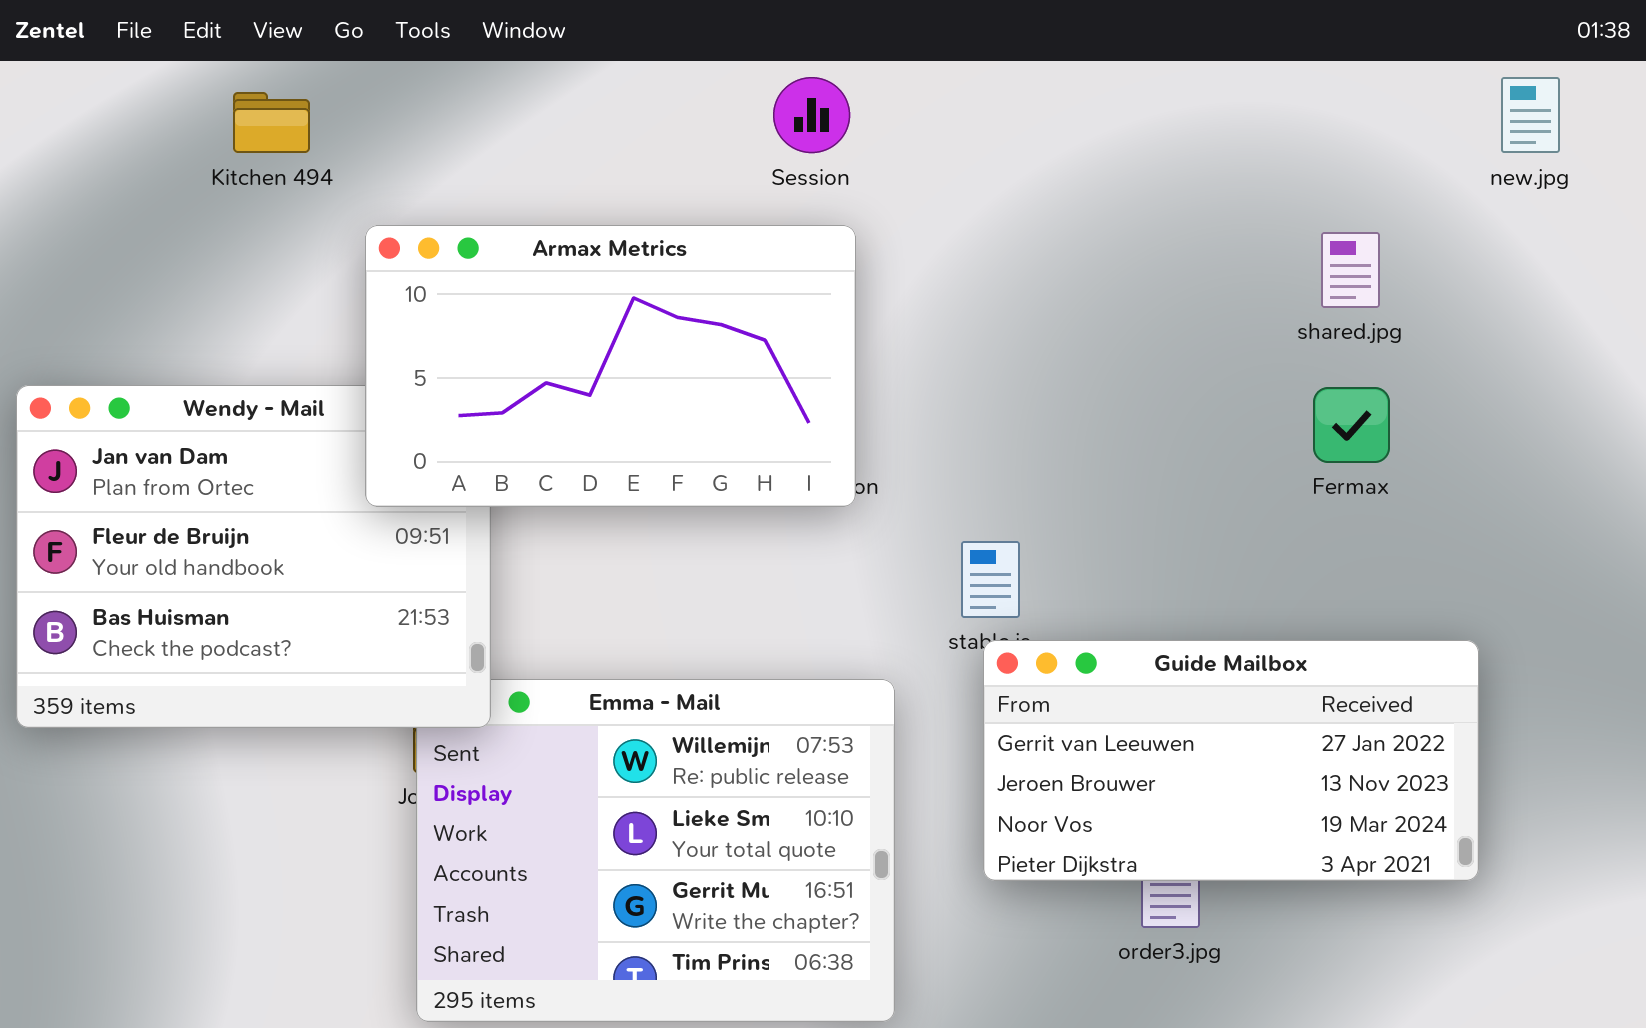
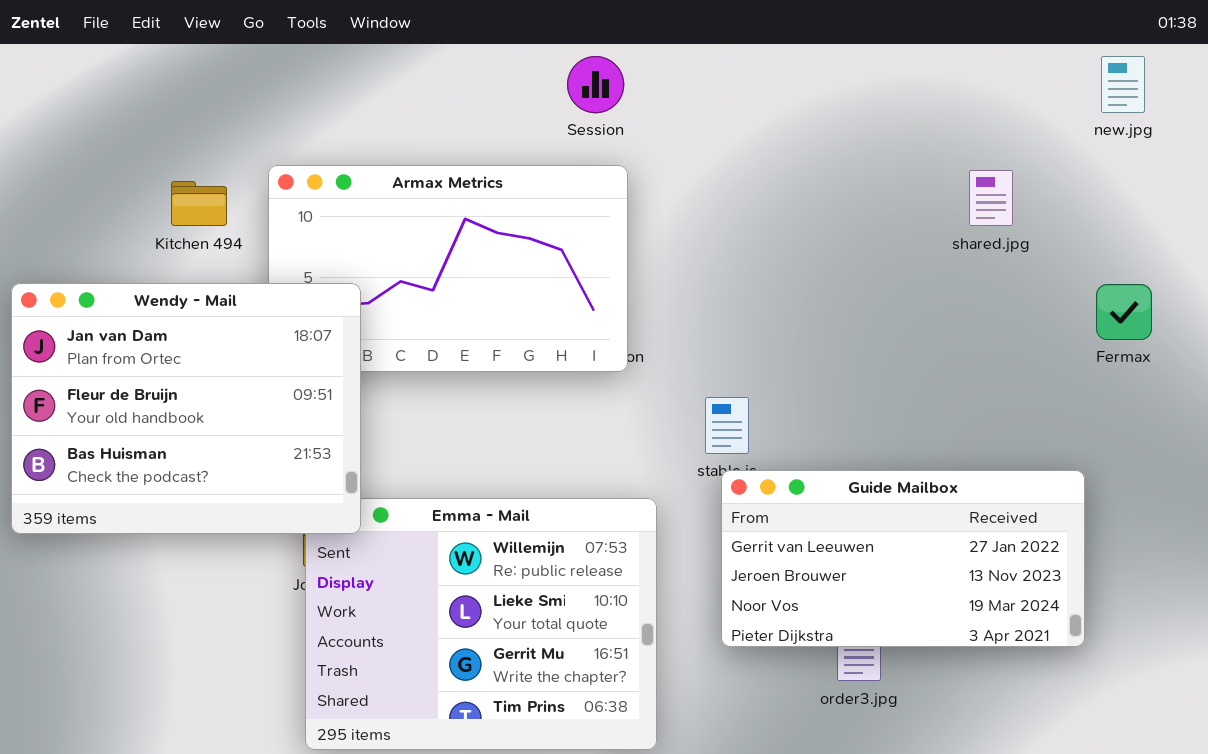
Kitchen 494: [233,92,310,153] -> [171,181,227,226], moved
Wendy - Mail: [16,385,491,728] -> [11,283,361,534], raised
Fermax: [1313,387,1390,463] -> [1096,284,1152,340], moved

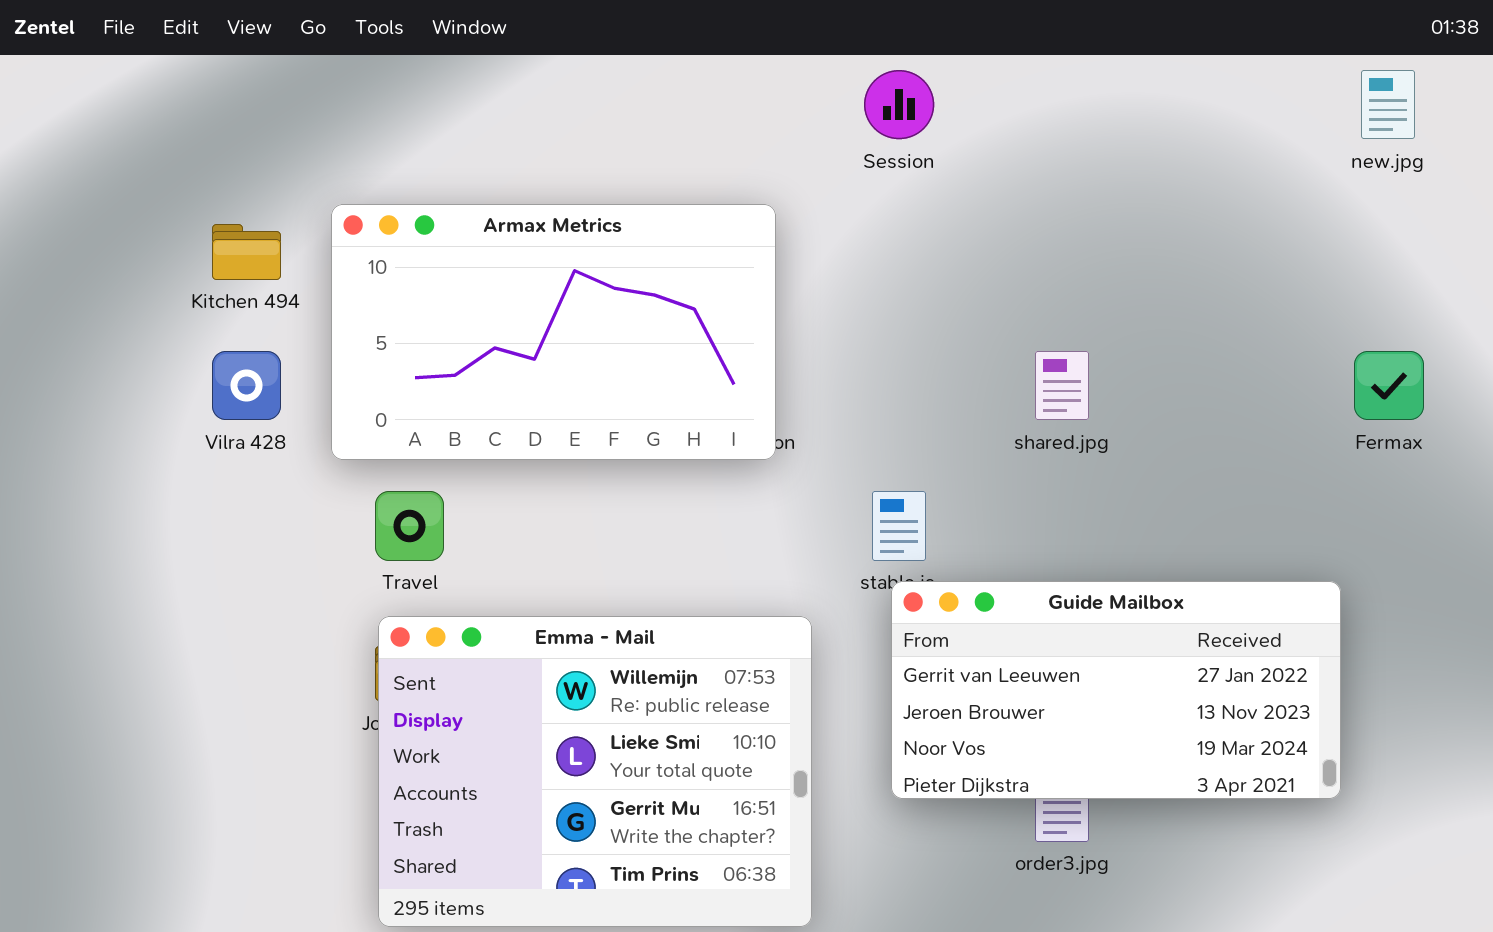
Session: [567,56,624,113] -> [864,70,934,139], moved
shared.jpg: [969,170,1013,226] -> [1035,351,1089,420], moved
Wendy - Mail: [11,283,361,534] -> none, closed

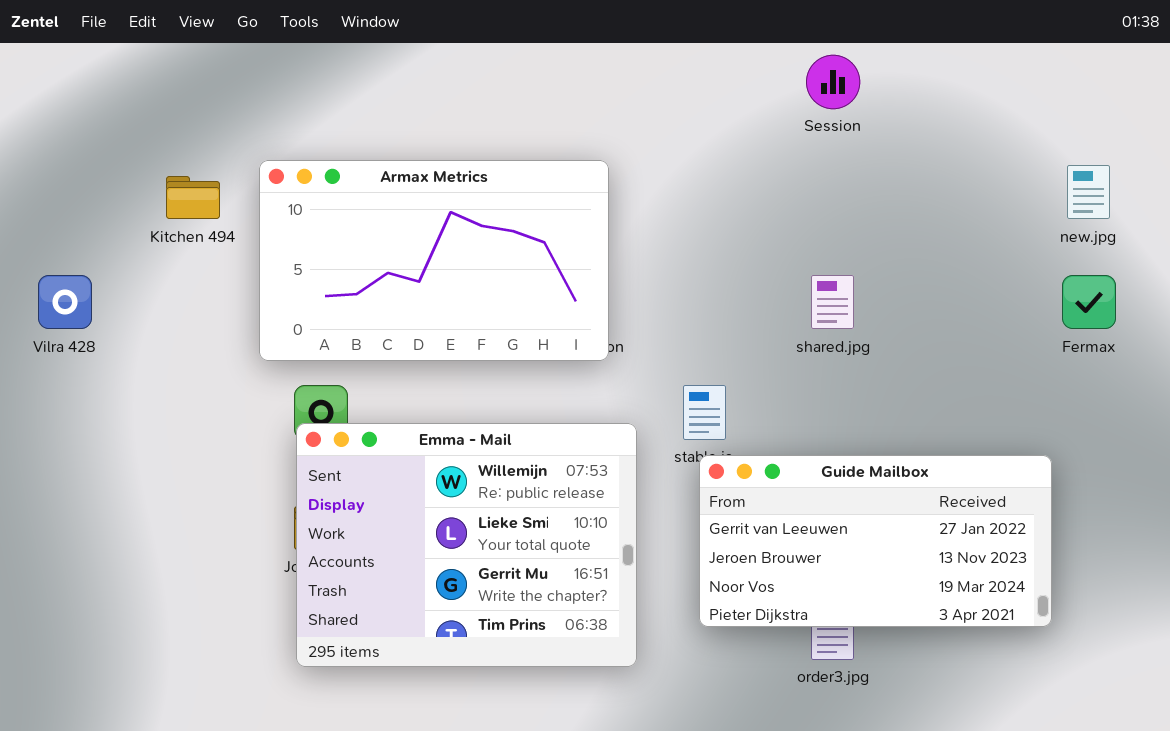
Session: [864,70,934,139] -> [806,55,860,109], moved
new.jpg: [1361,70,1415,139] -> [1067,165,1110,219], moved
Vilra 428: [212,351,281,420] -> [38,275,92,329], moved
Emma - Mail: [378,616,812,927] -> [296,423,637,667], moved

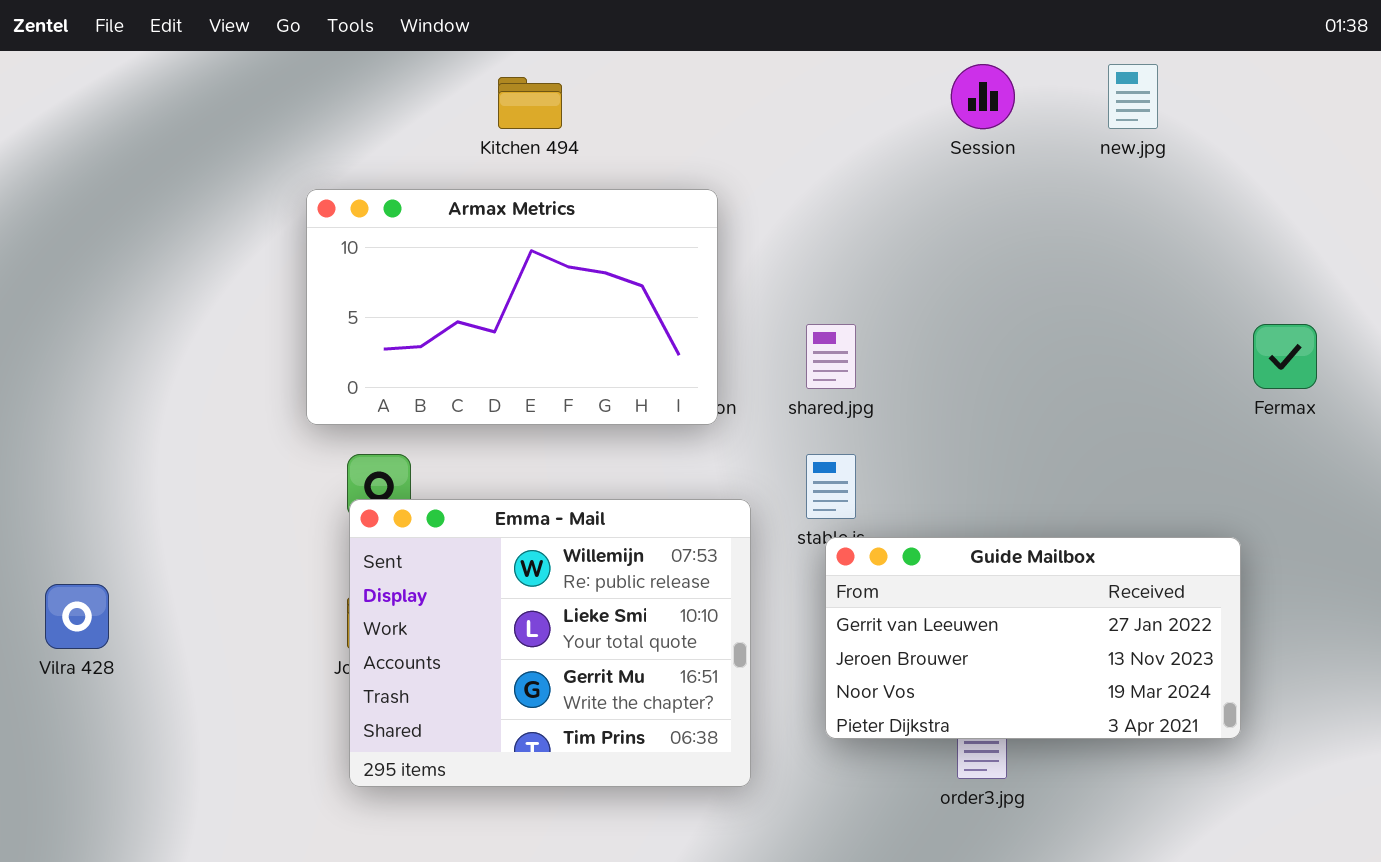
new.jpg: [1067,165,1110,219] -> [1108,64,1158,129], moved
Kitchen 494: [166,176,220,219] -> [498,77,562,129], moved
Vilra 428: [38,275,92,329] -> [45,584,109,649], moved
shared.jpg: [811,275,854,329] -> [806,324,856,389], moved

